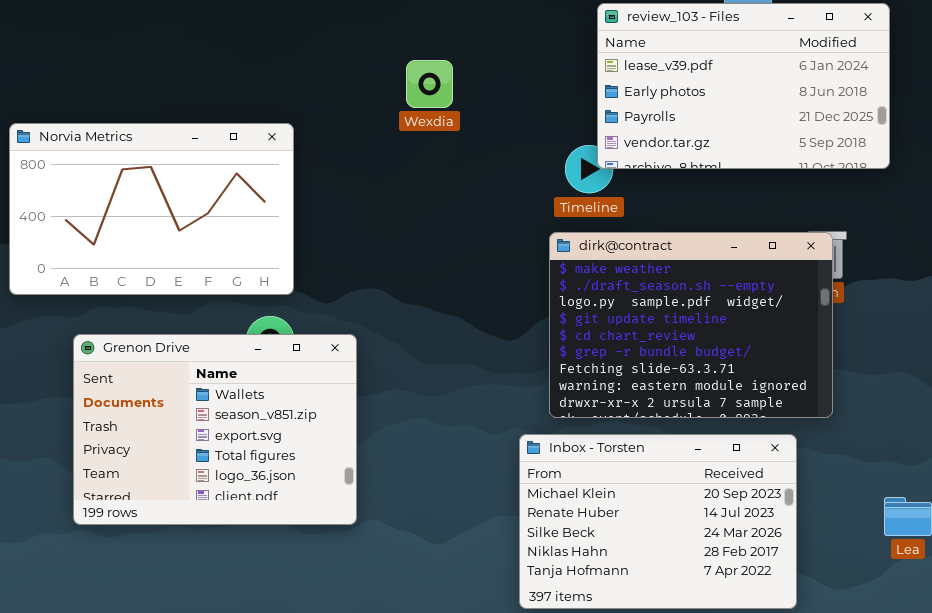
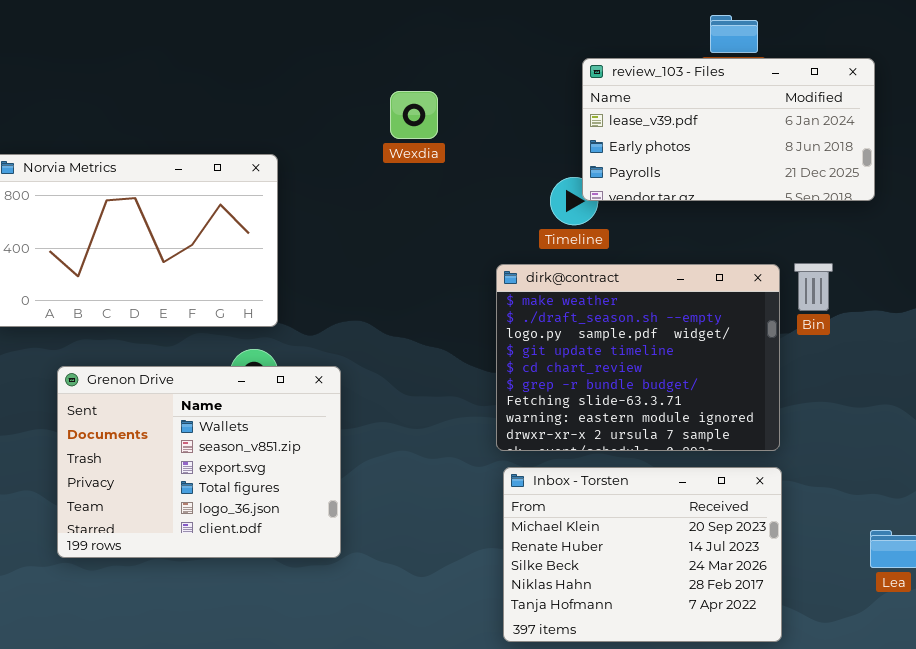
review_103 - Files: [597,3,890,169] -> [582,58,875,201], resized
dirk@contract: [549,232,833,418] -> [496,264,780,451], moved

